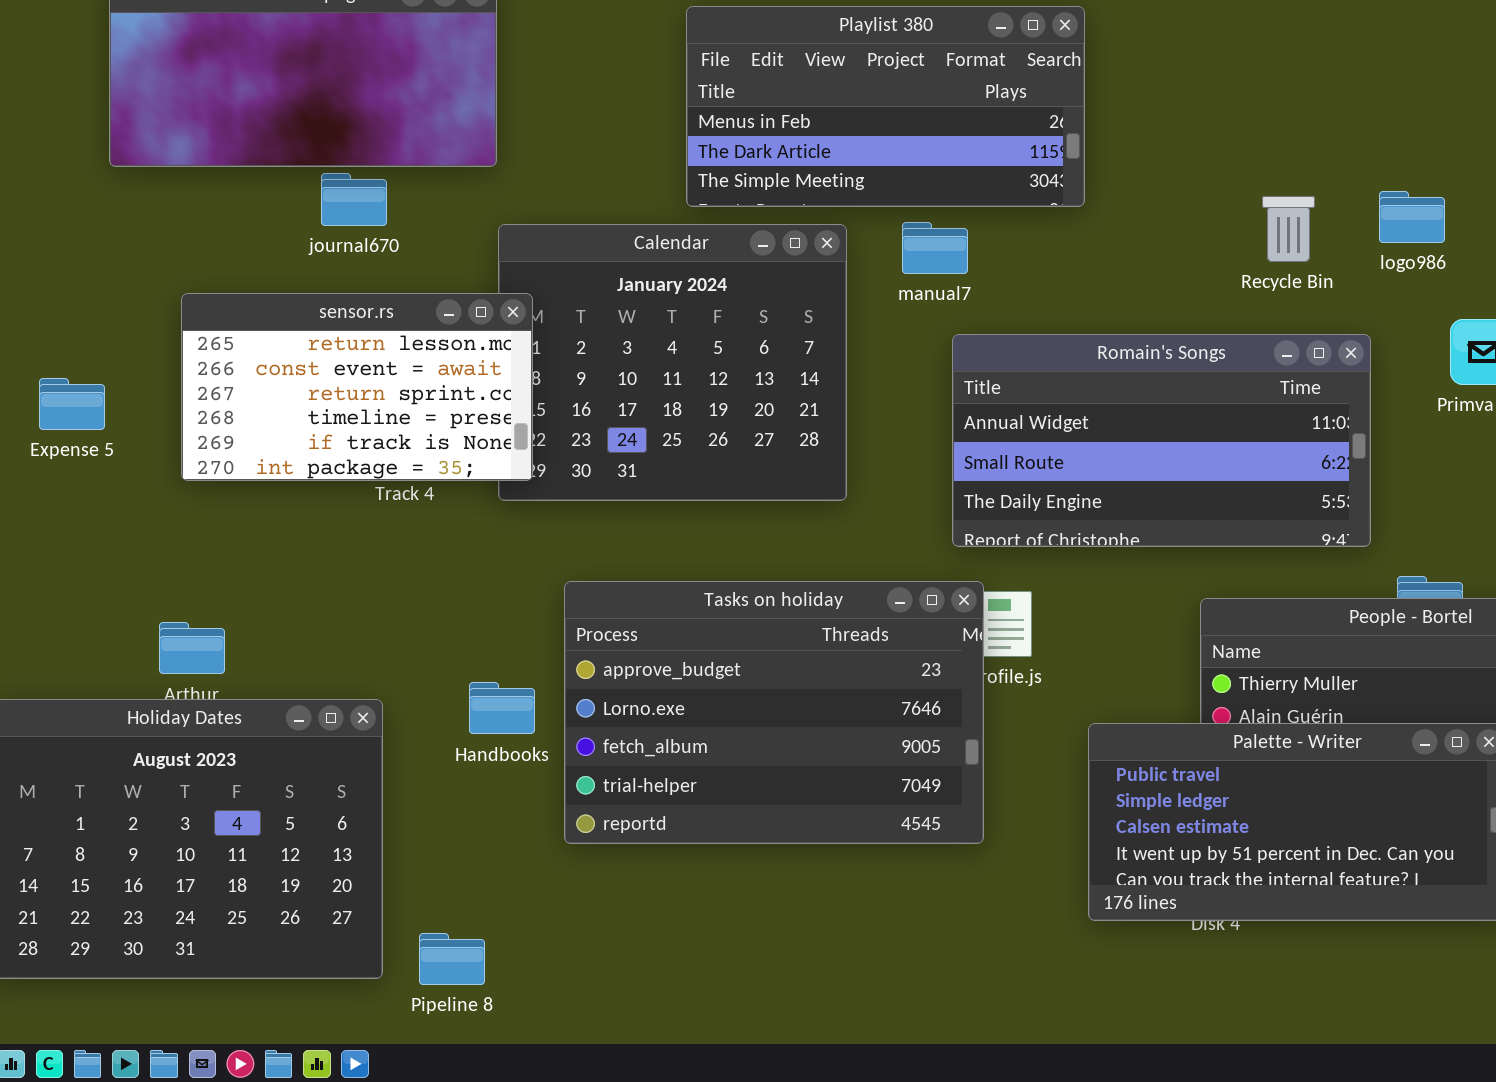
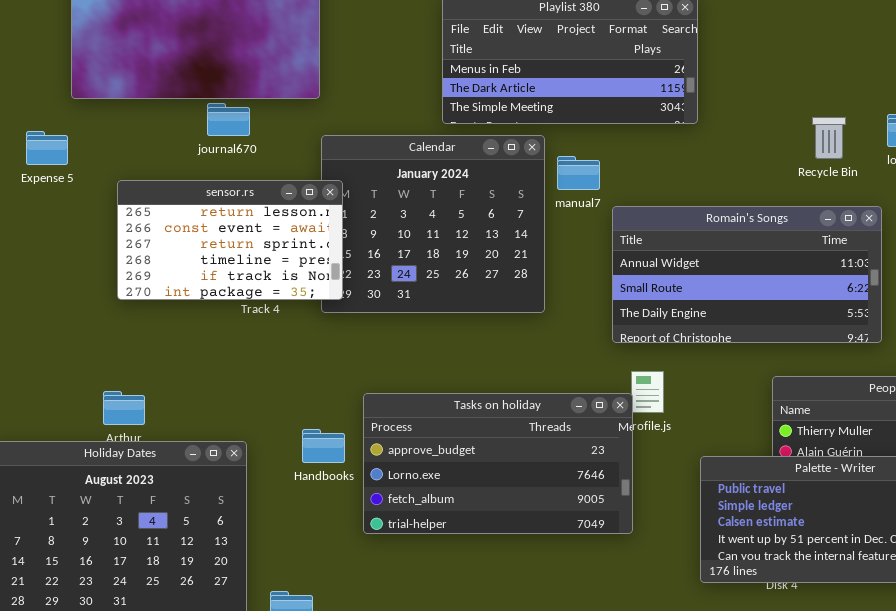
manual7: [902,222,968,274] -> [557,156,600,190], moved
Expense 5: [39,378,105,430] -> [26,131,68,165], moved
Tasks on holiday: [564,581,984,844] -> [363,393,633,534], resized

